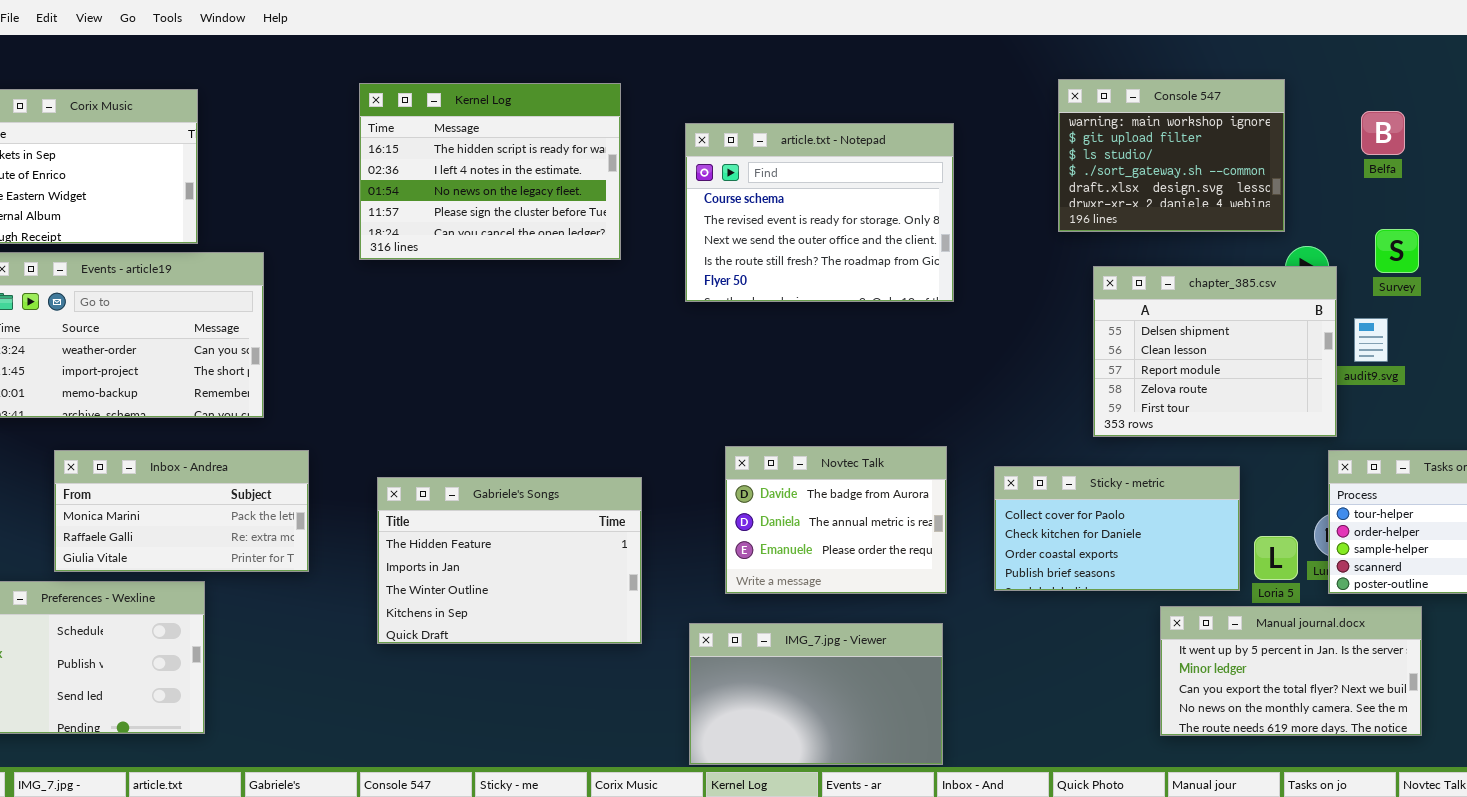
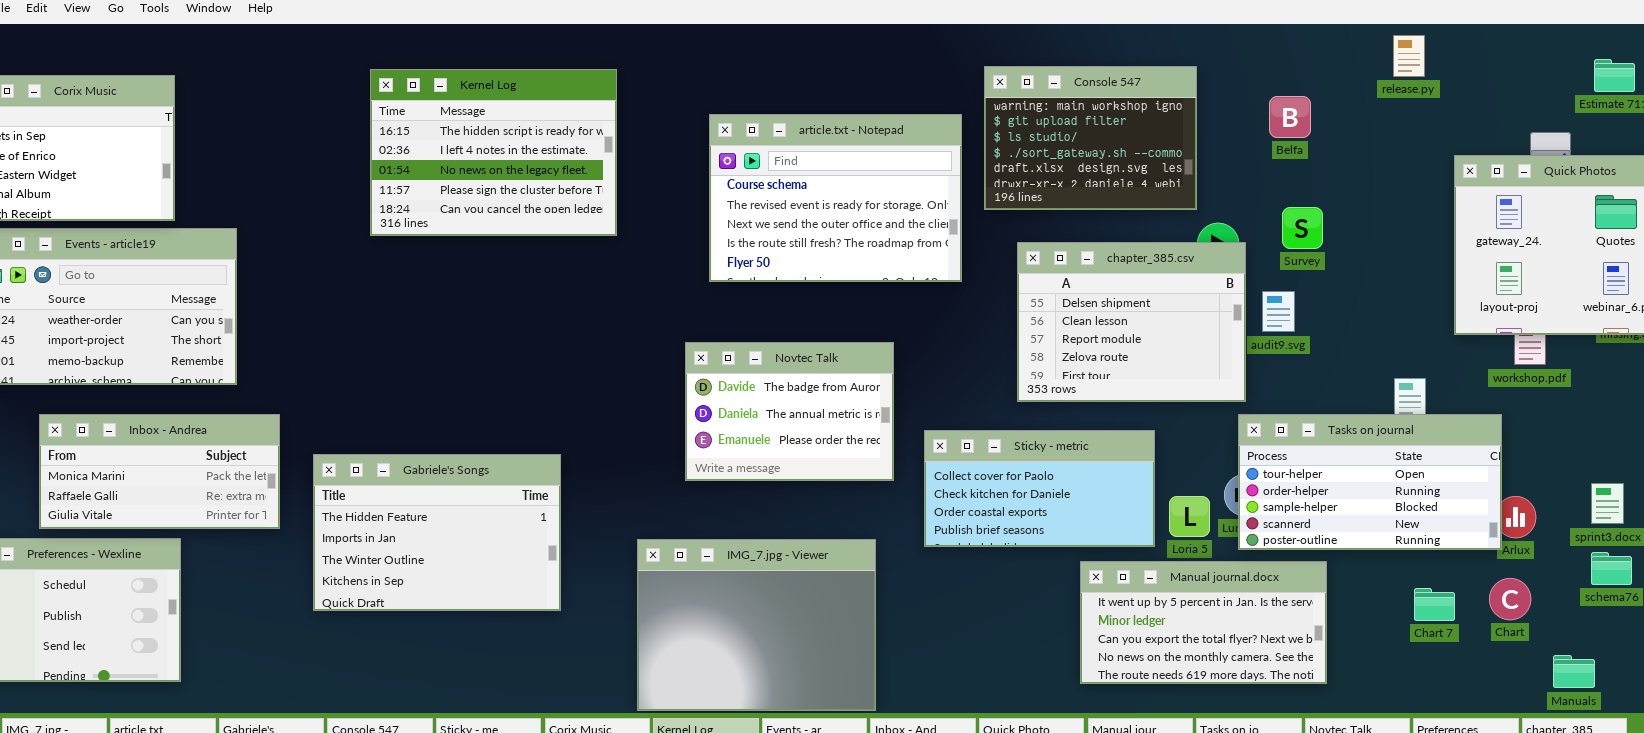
Kernel Log: [359,83,621,260] -> [370,69,617,236], moved
article.txt - Notepad: [685,123,954,302] -> [709,114,962,282], moved
Novtec Talk: [725,446,947,594] -> [685,342,894,481], moved
Gabriele's Songs: [377,477,642,644] -> [313,454,561,611], moved
IMG_7.jpg - Viewer: [689,623,943,765] -> [637,539,876,711], resized

